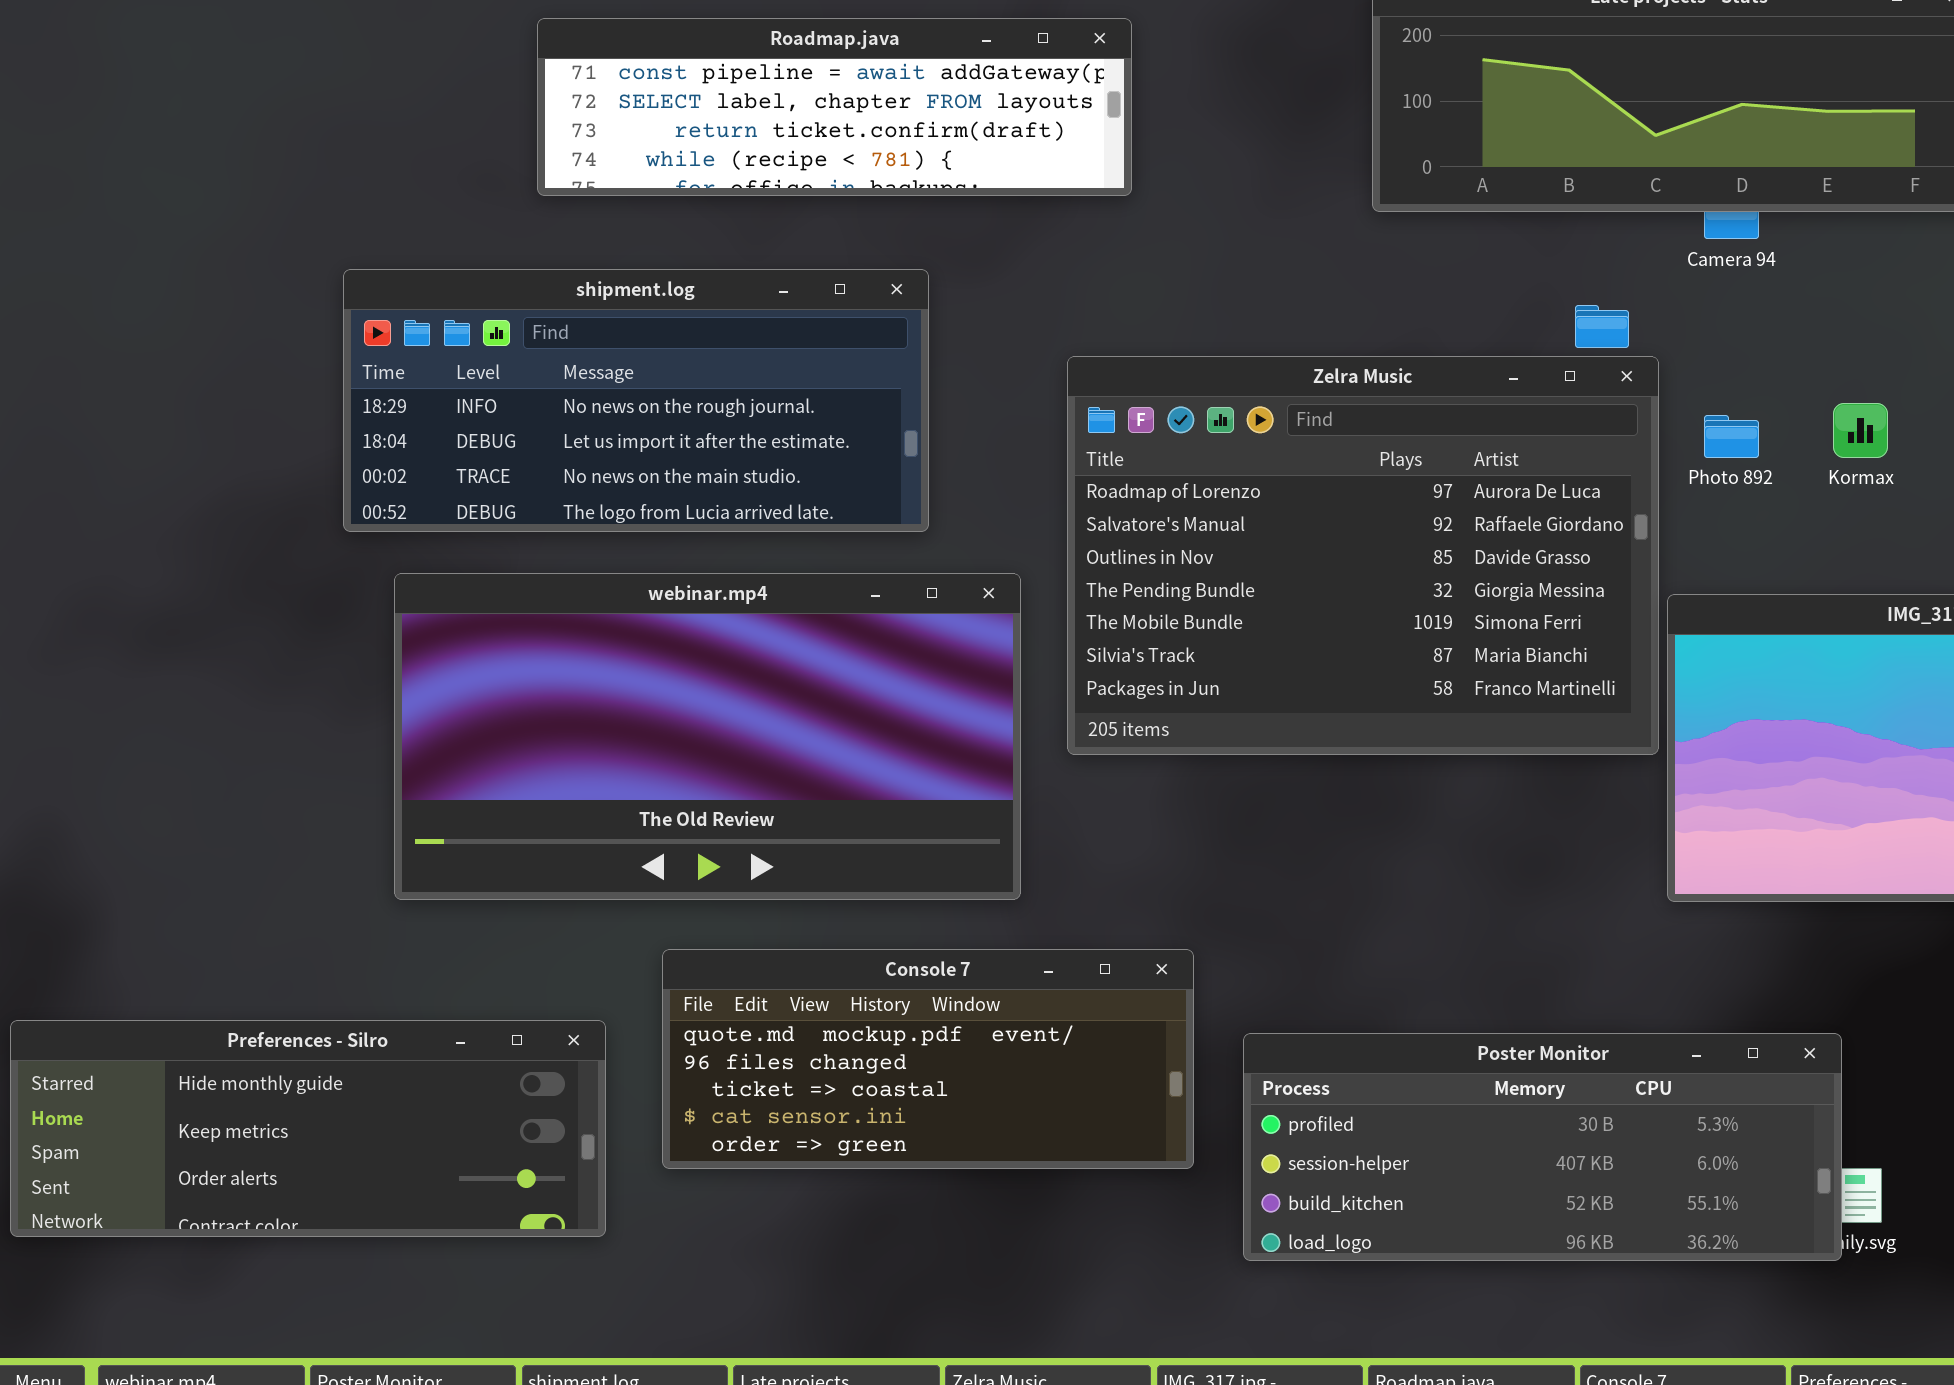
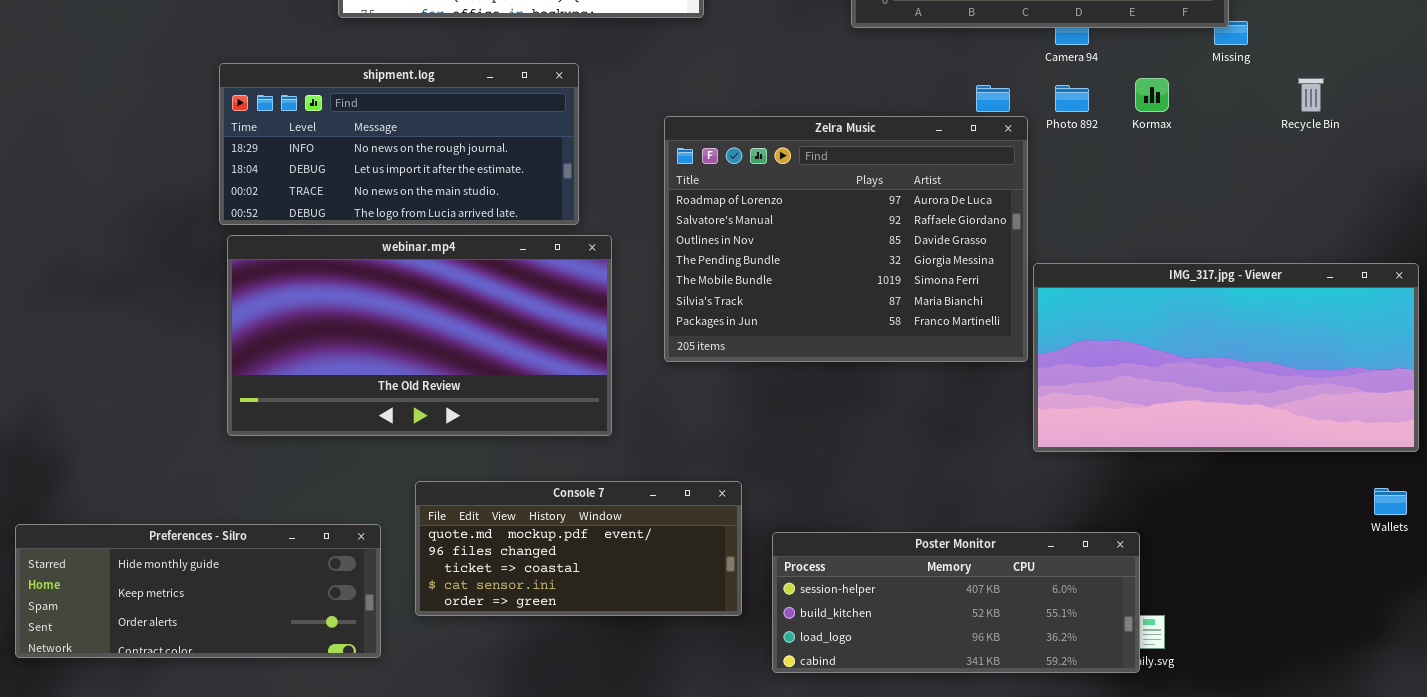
Kormax: [1833,403,1888,458] -> [1135,78,1169,112], moved
Photo 892: [1704,415,1759,458] -> [1055,85,1089,112], moved
webinar.mp4: [394,573,1021,900] -> [227,235,612,436], moved
Poster Monitor: [1243,1033,1842,1261] -> [772,532,1140,673], scrolled down 1 row

